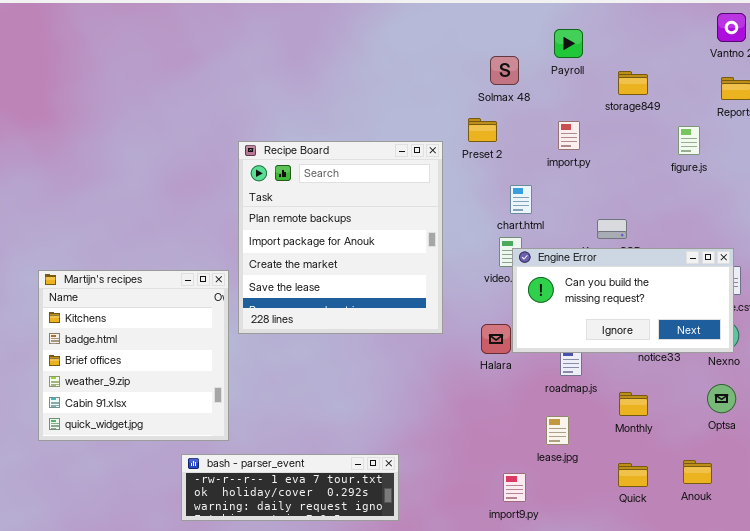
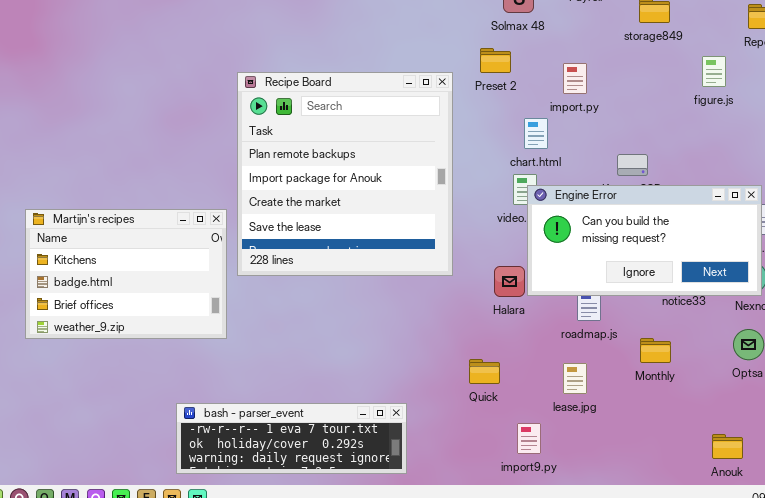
import.py: [558,121,580,150] -> [563,63,587,94], moved
Martijn's recipes: [38,270,229,441] -> [25,209,227,339], resized
Anouk: [683,460,712,484] -> [712,434,743,459], moved
Quick: [618,463,648,487] -> [469,359,500,384], moved

